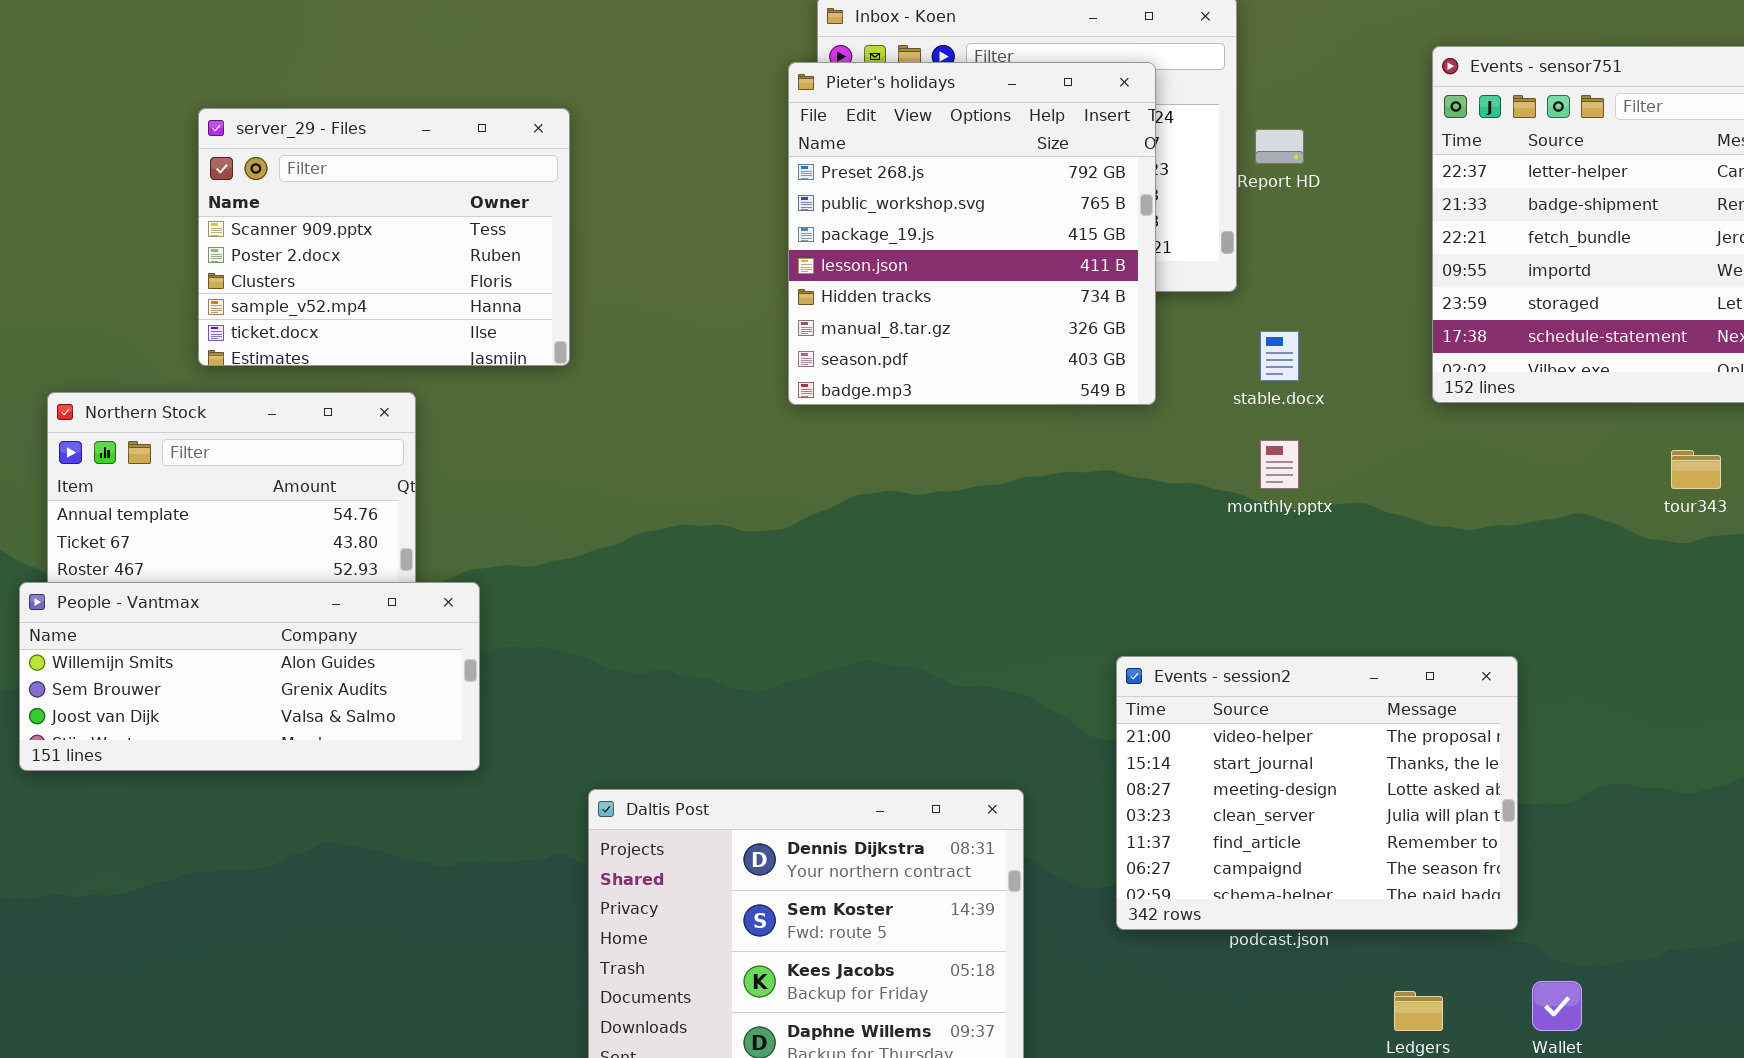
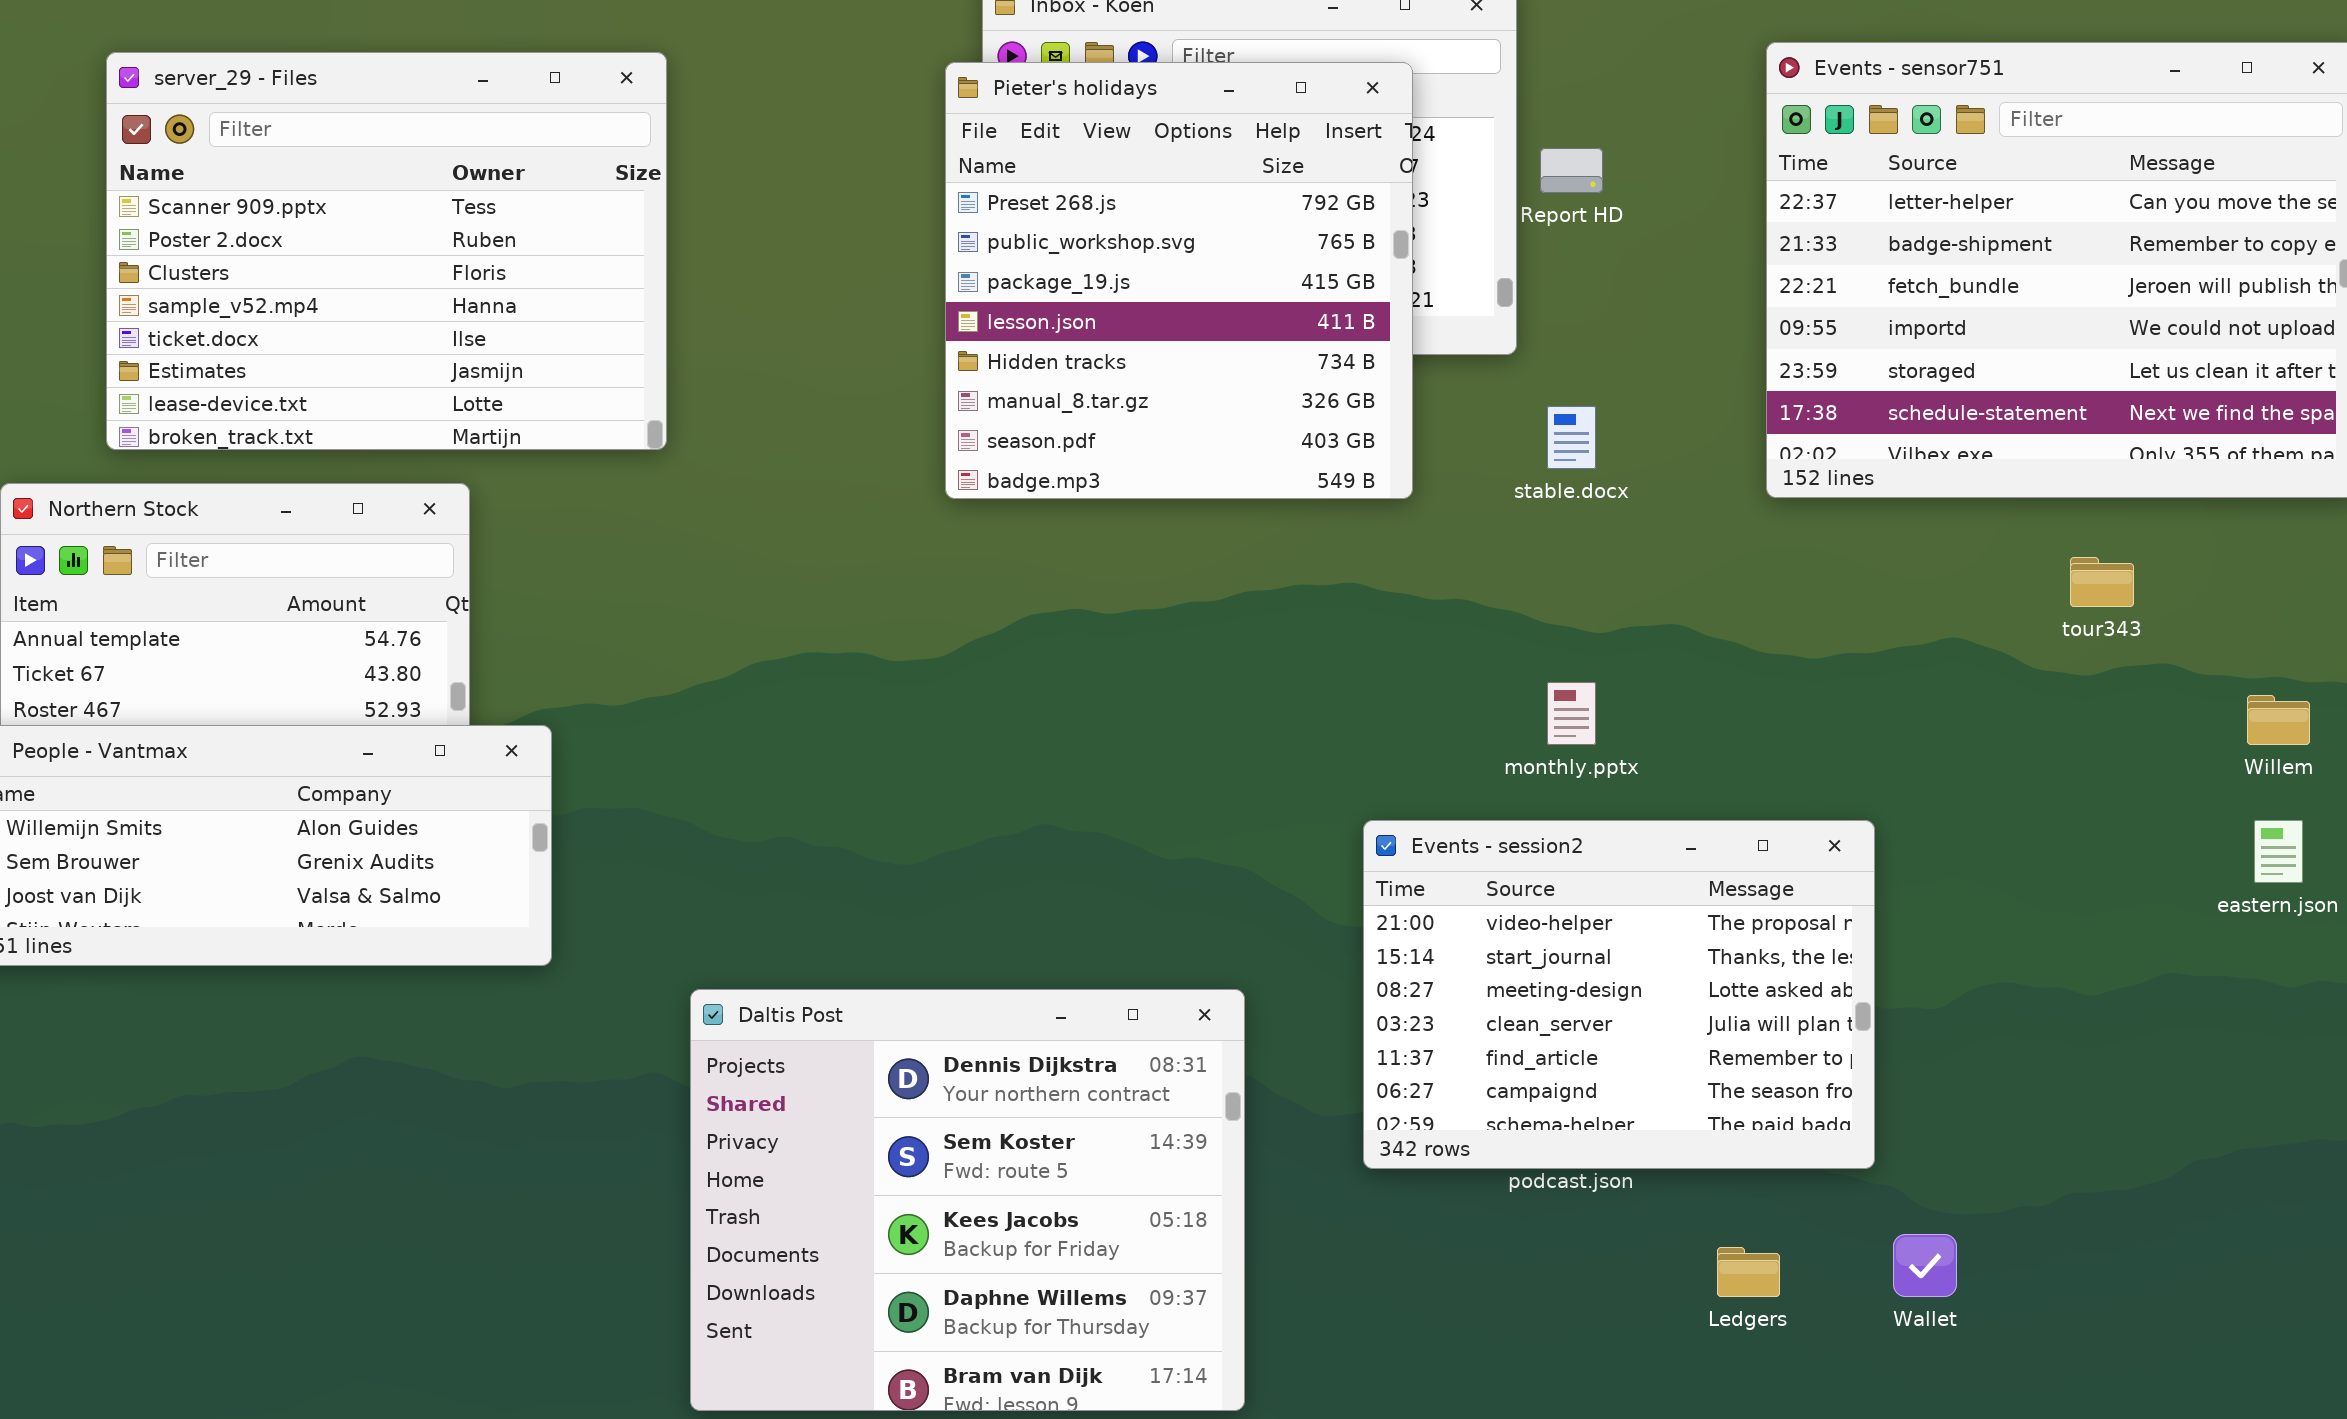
server_29 - Files: [198,108,570,366] -> [106,52,667,450], resized
monthly.pptx: [1260,440,1299,489] -> [1547,682,1596,745], moved

